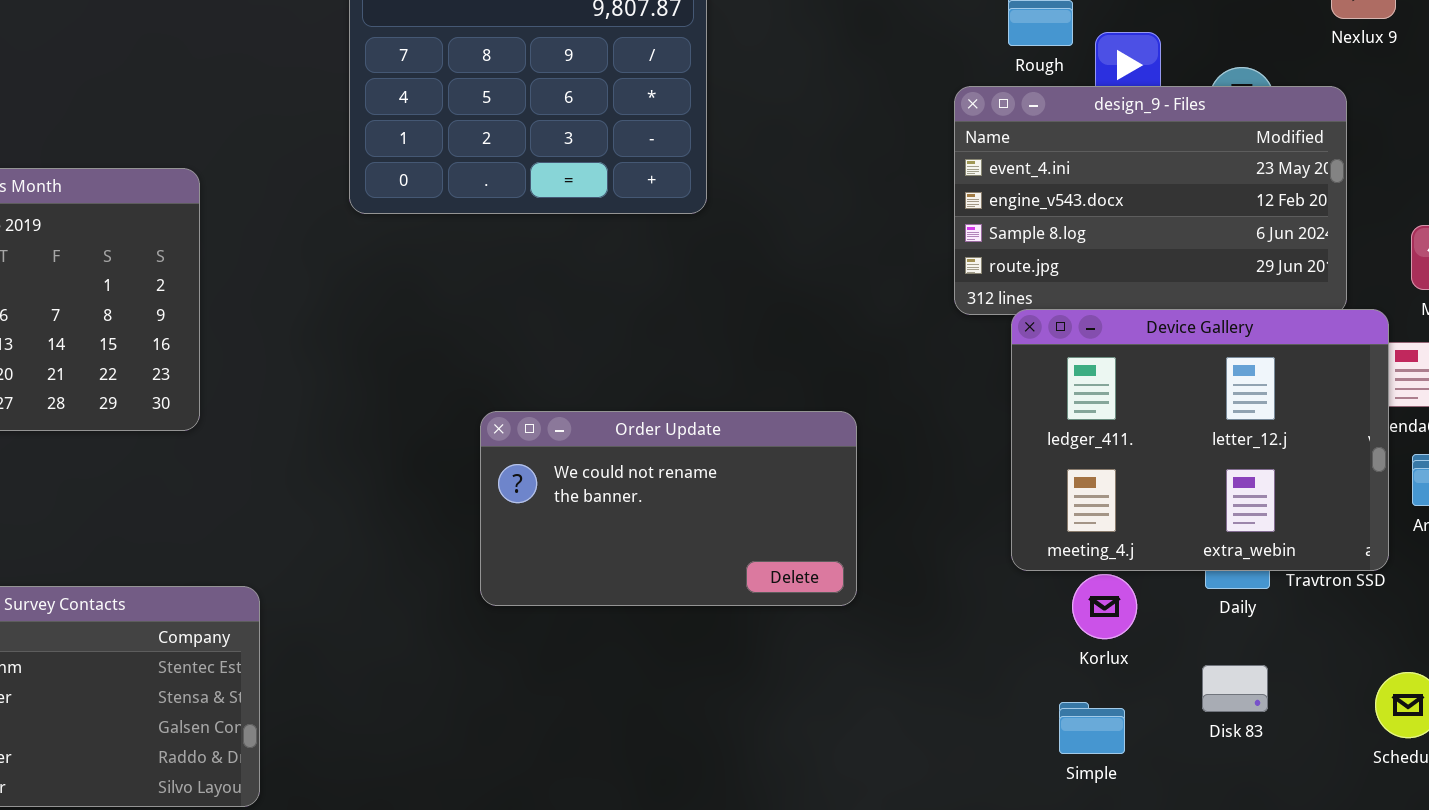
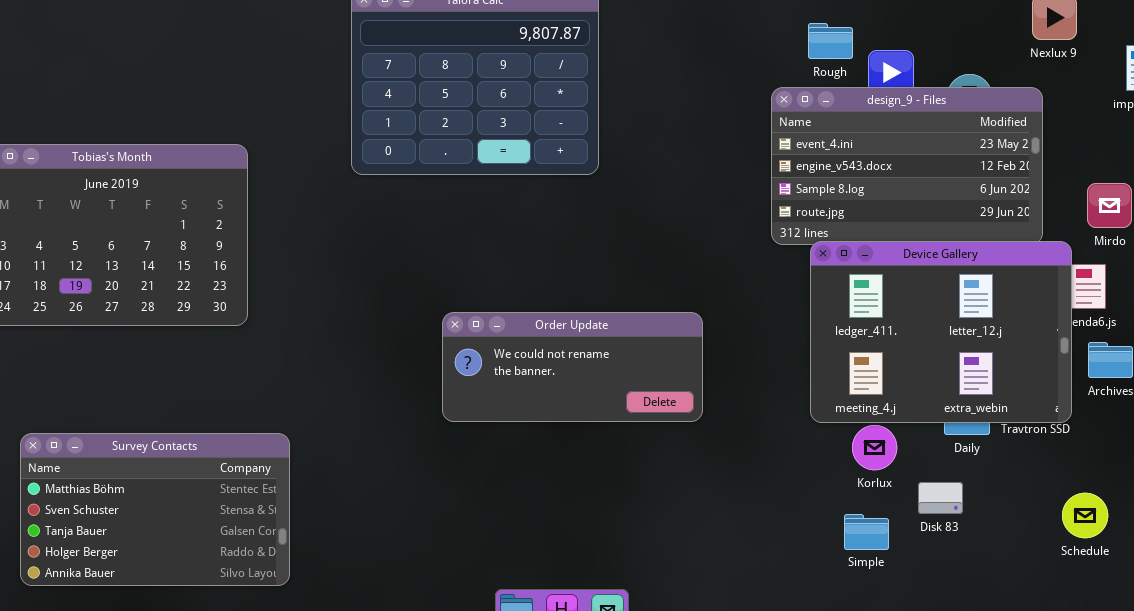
Order Update: [480,411,857,606] -> [442,312,703,422], resized
Disk 83: [1202,665,1268,712] -> [918,482,963,514], moved

